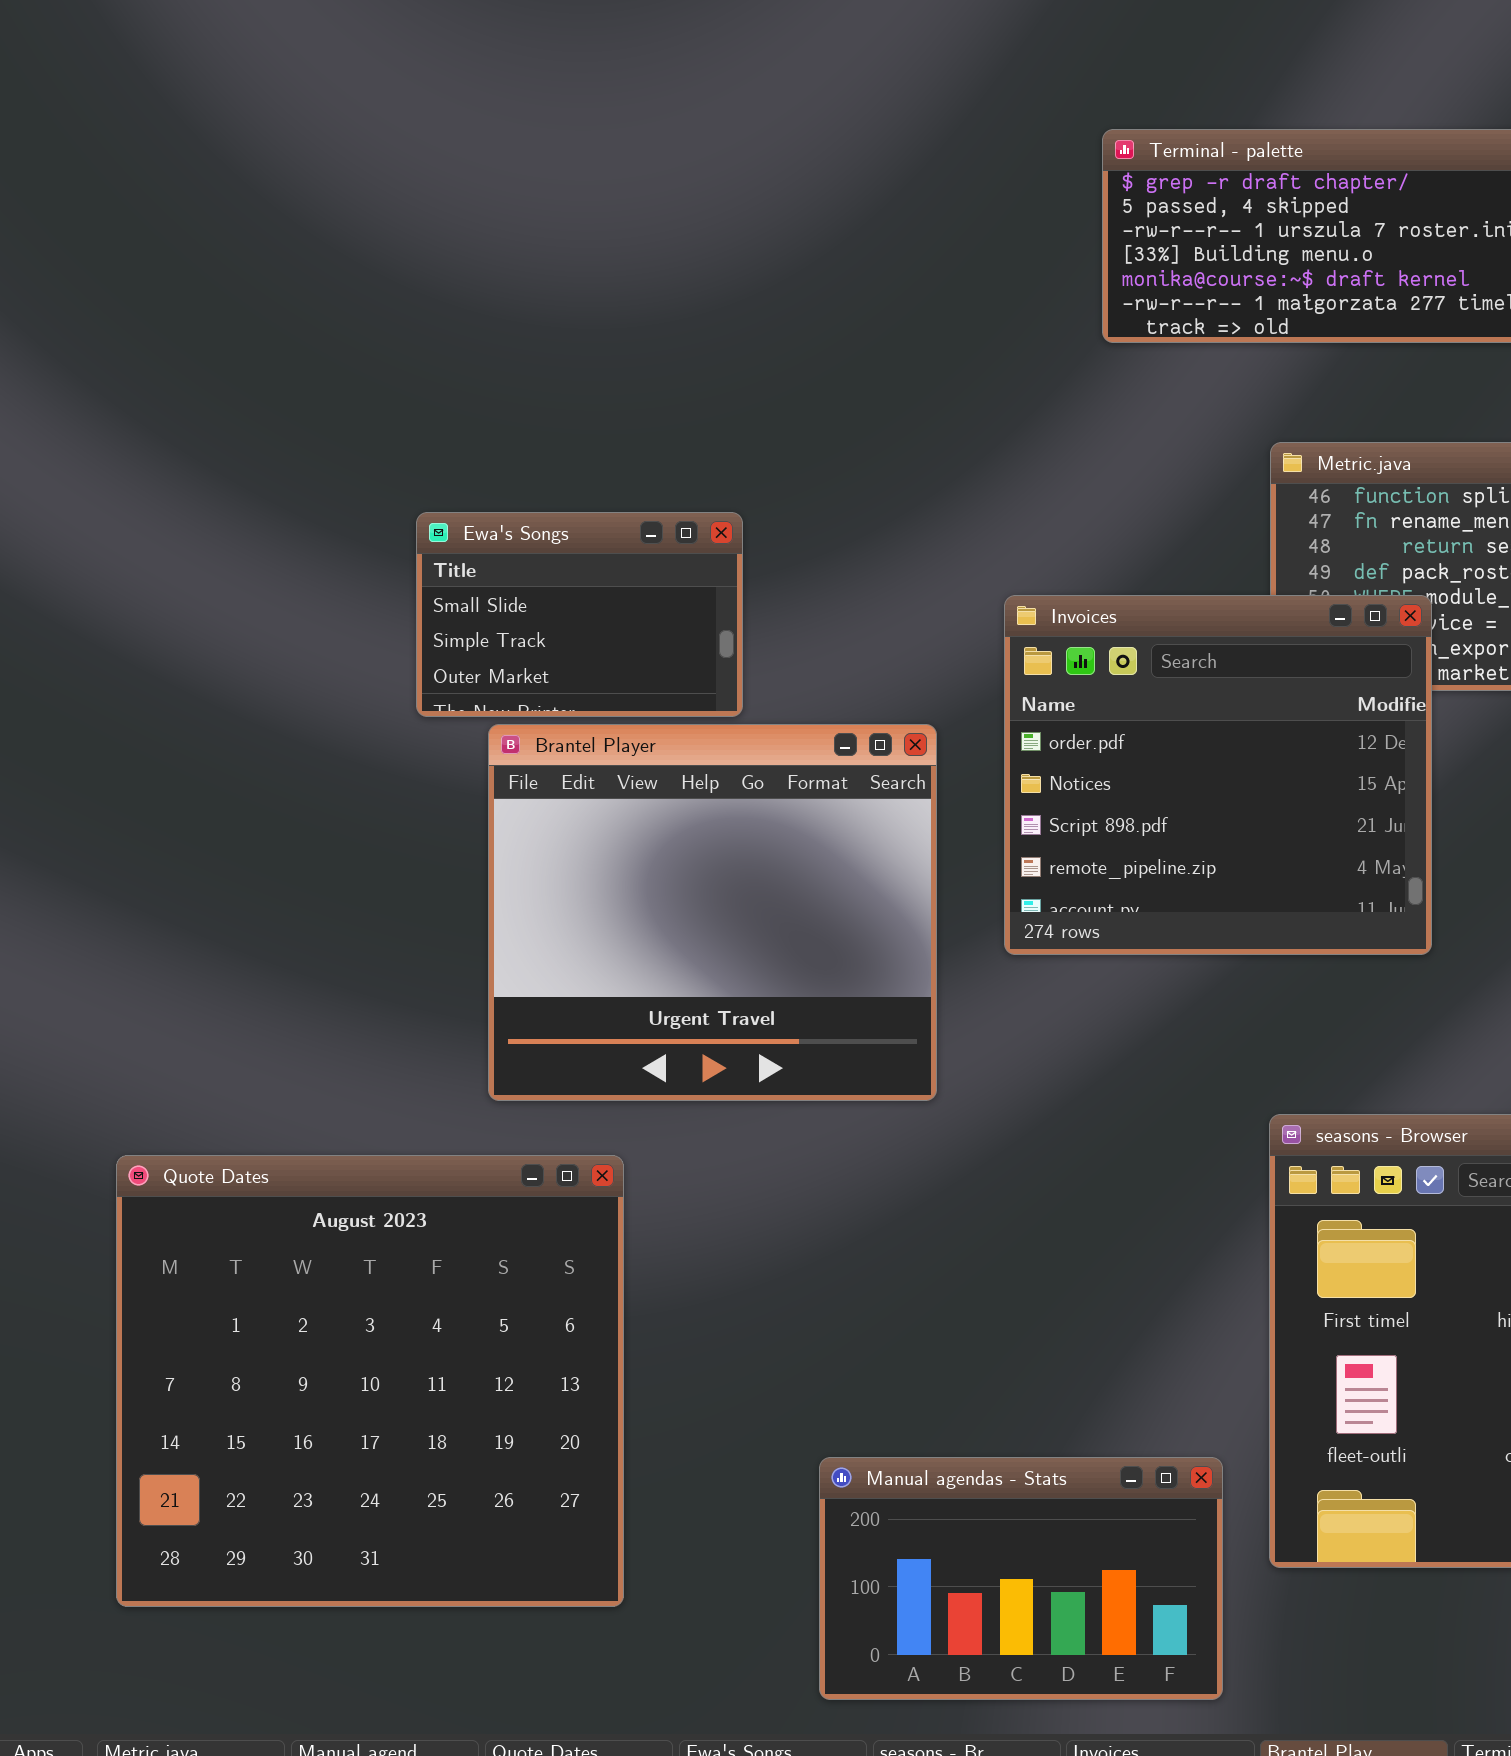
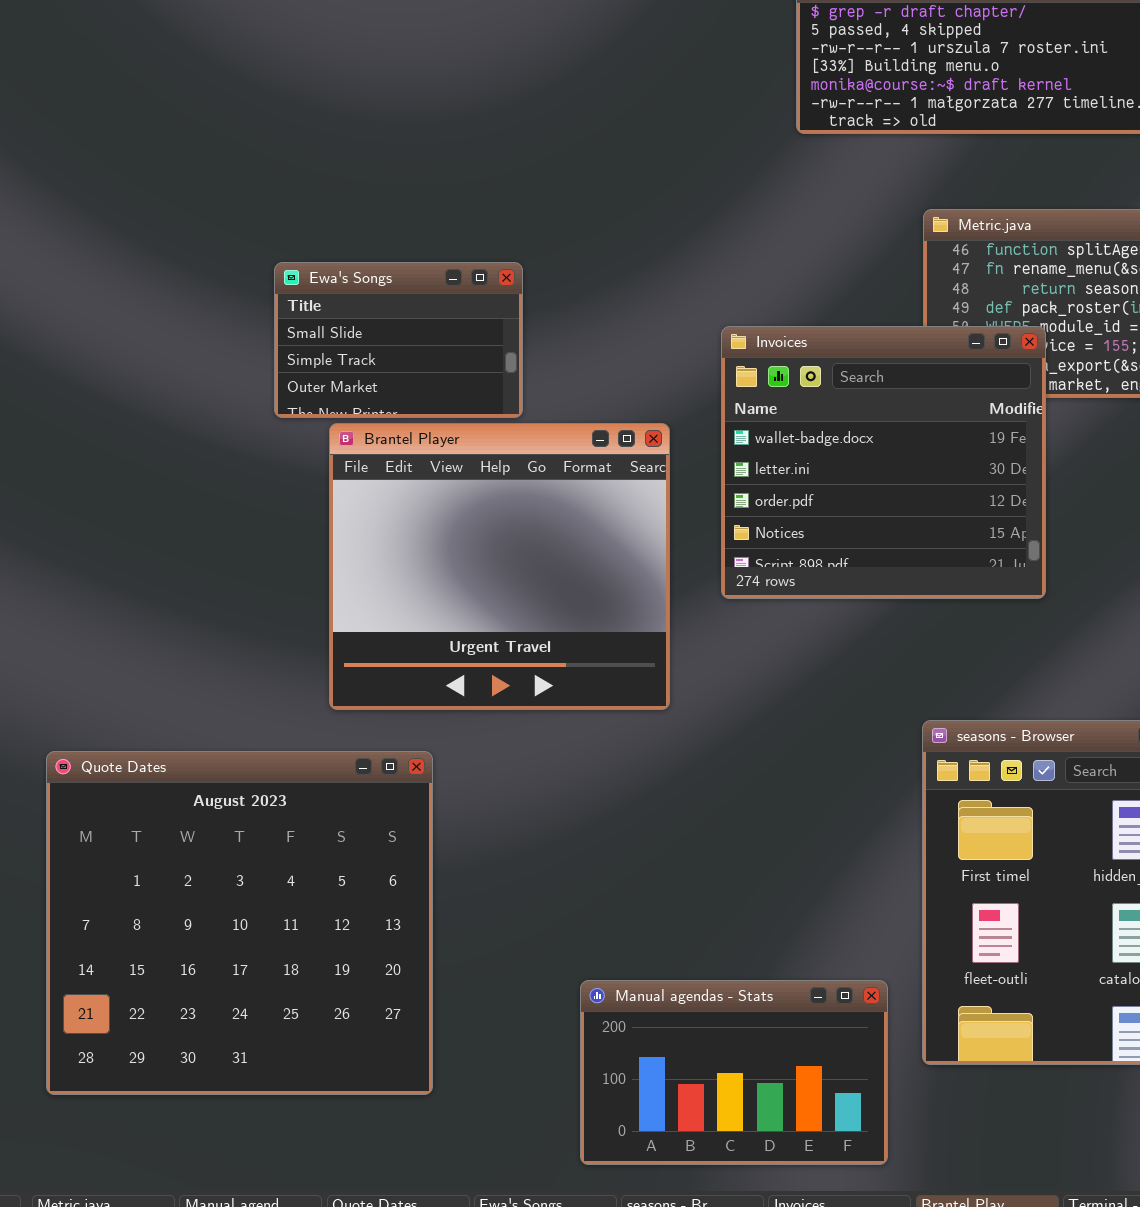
Invoices: [1004,595,1432,955] -> [721,326,1046,599], scrolled up 2 rows

